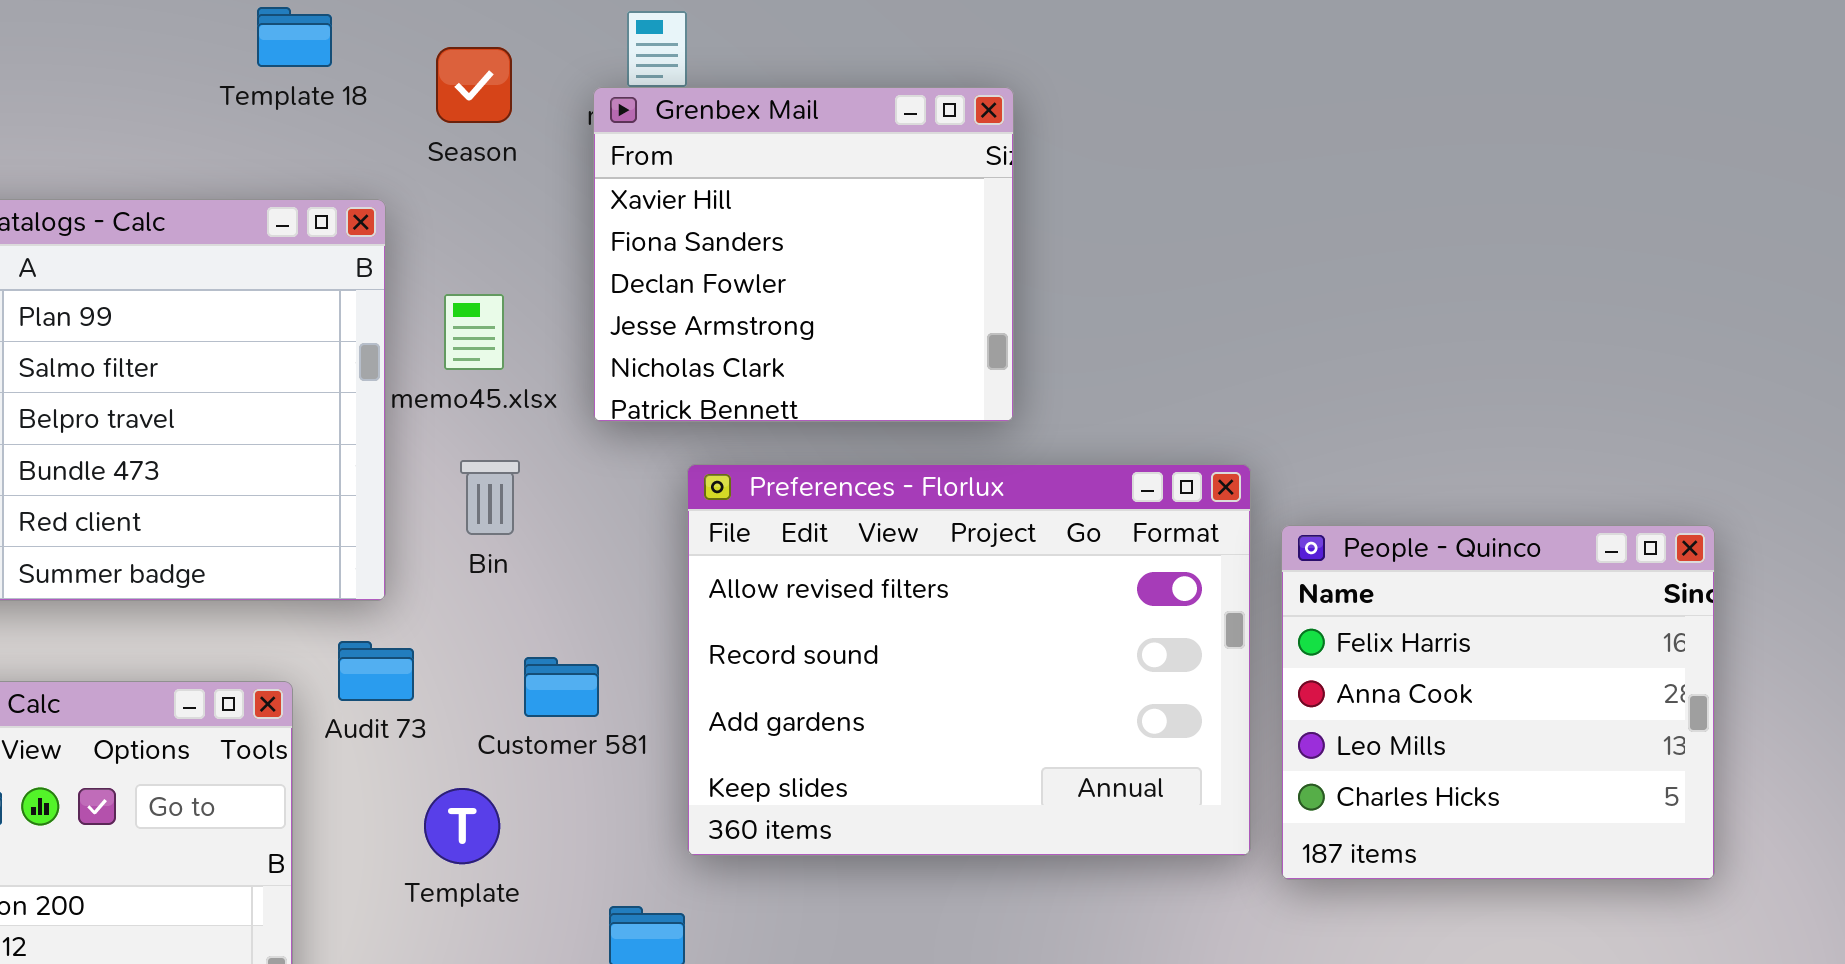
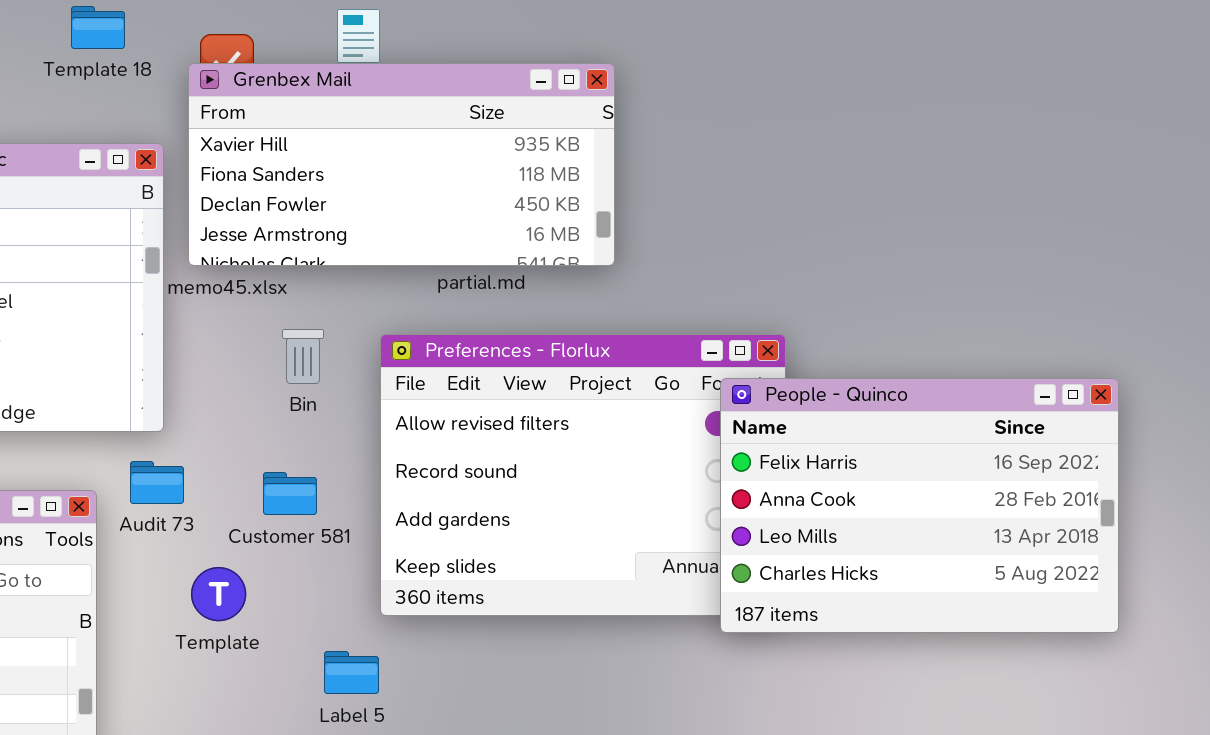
Grenbex Mail: [593,87,1014,422] -> [188,63,615,266], resized
Bin: [460,460,520,535] -> [282,329,324,384], moved
People - Quinco: [1281,525,1715,880] -> [720,378,1119,633], resized

